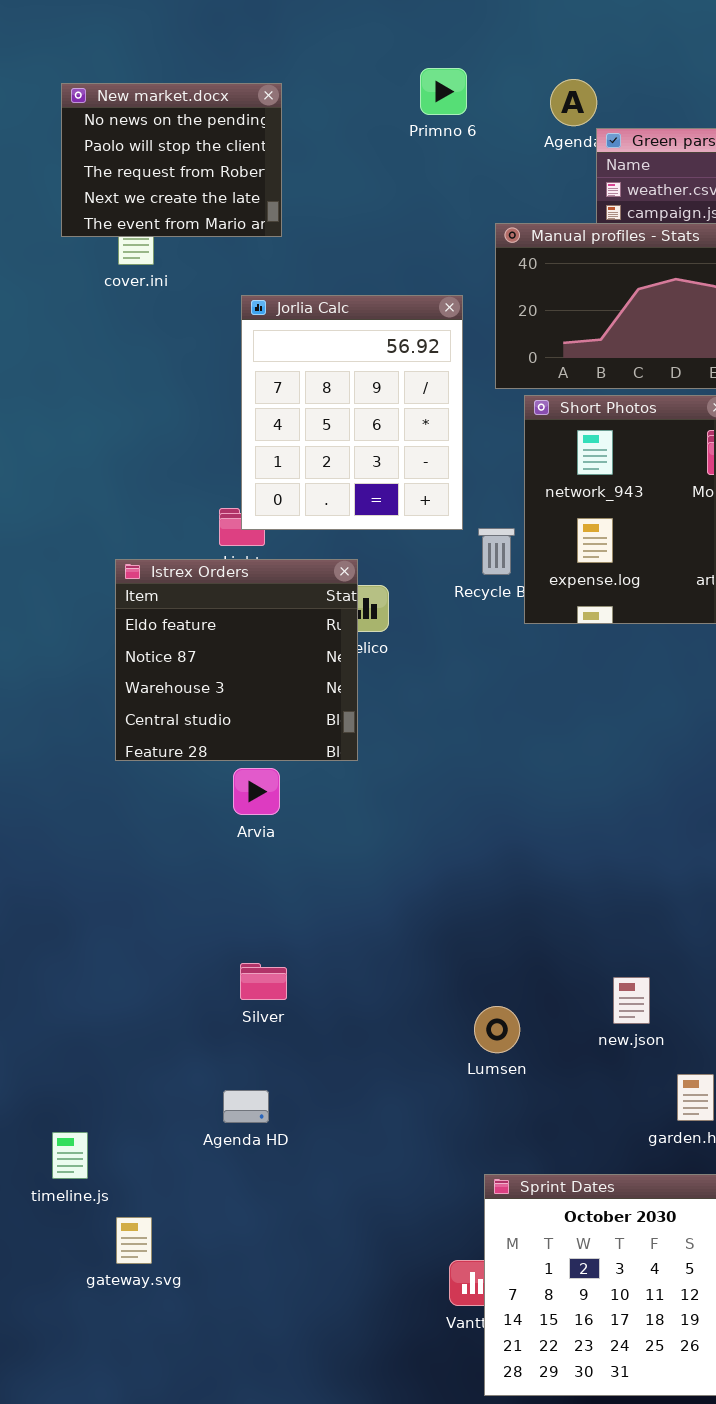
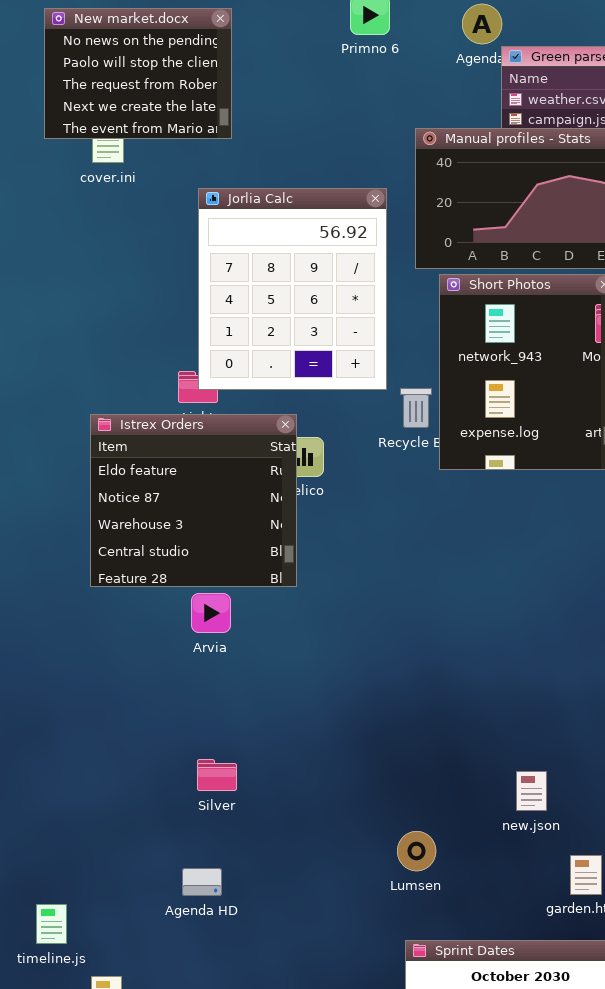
Lumsen: [474,1006,520,1053] -> [397,831,436,871], moved

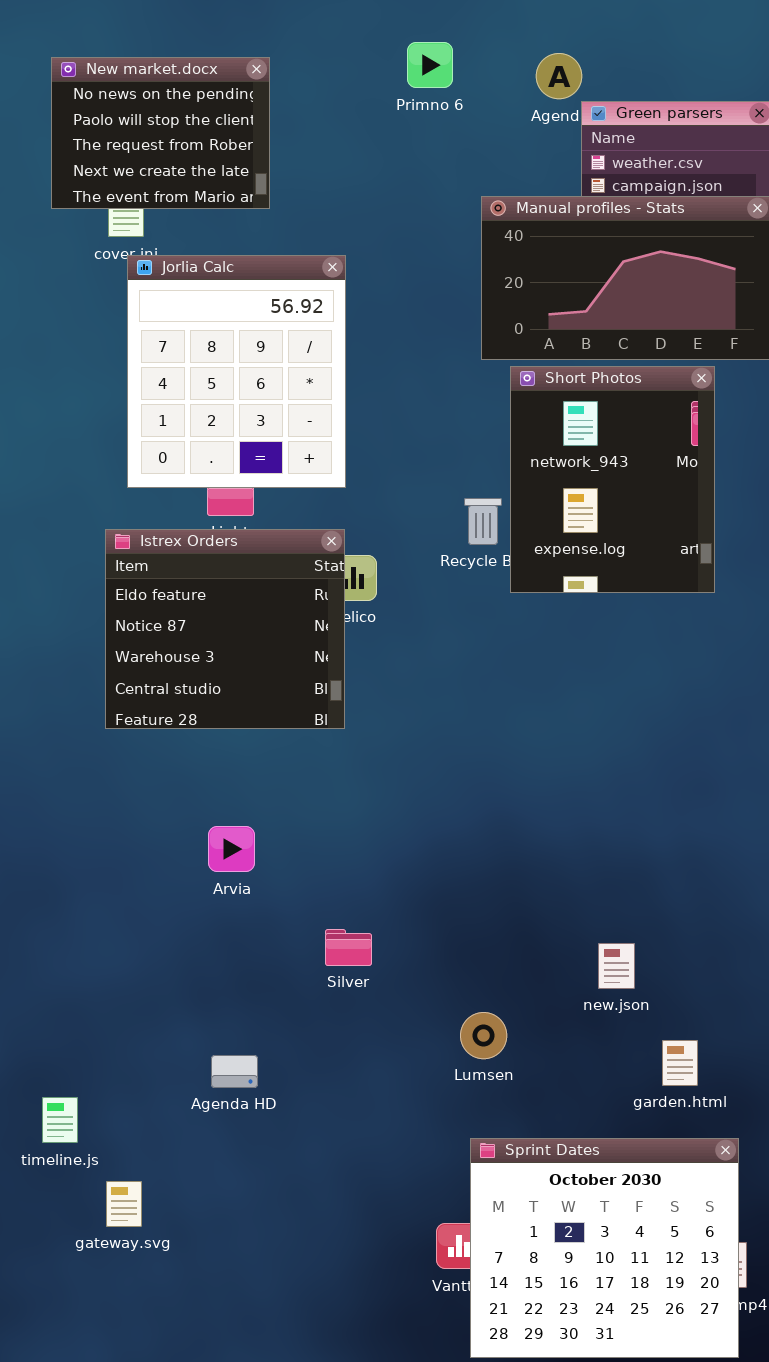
Jorlia Calc: [198,188,387,390] -> [127,255,346,488], moved
Arvia: [191,593,231,633] -> [208,826,255,872], moved
Silver: [197,759,237,791] -> [325,929,372,966], moved

